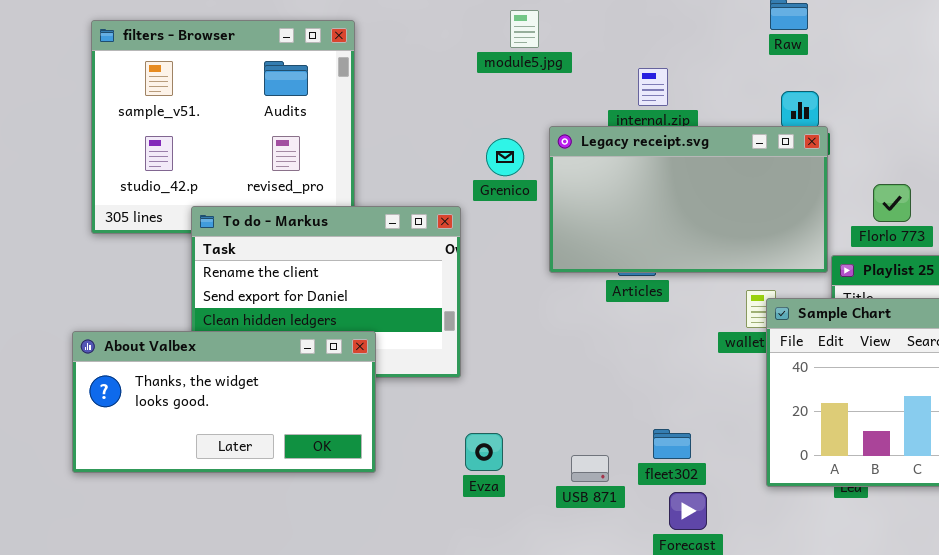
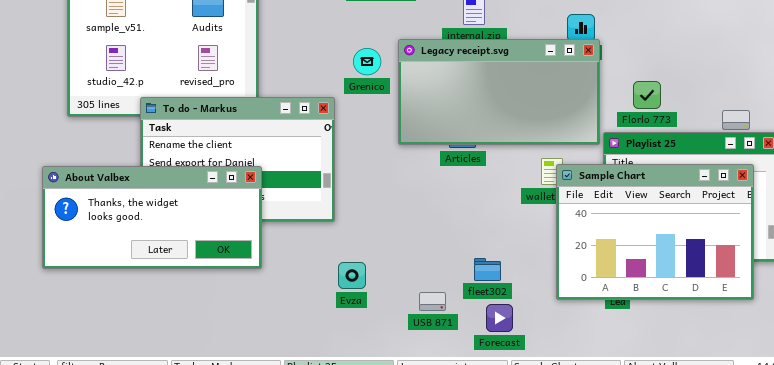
About Valbex: [72,331,376,473] -> [42,166,262,269], moved
USB 871: [571,455,609,482] -> [419,292,446,311], moved

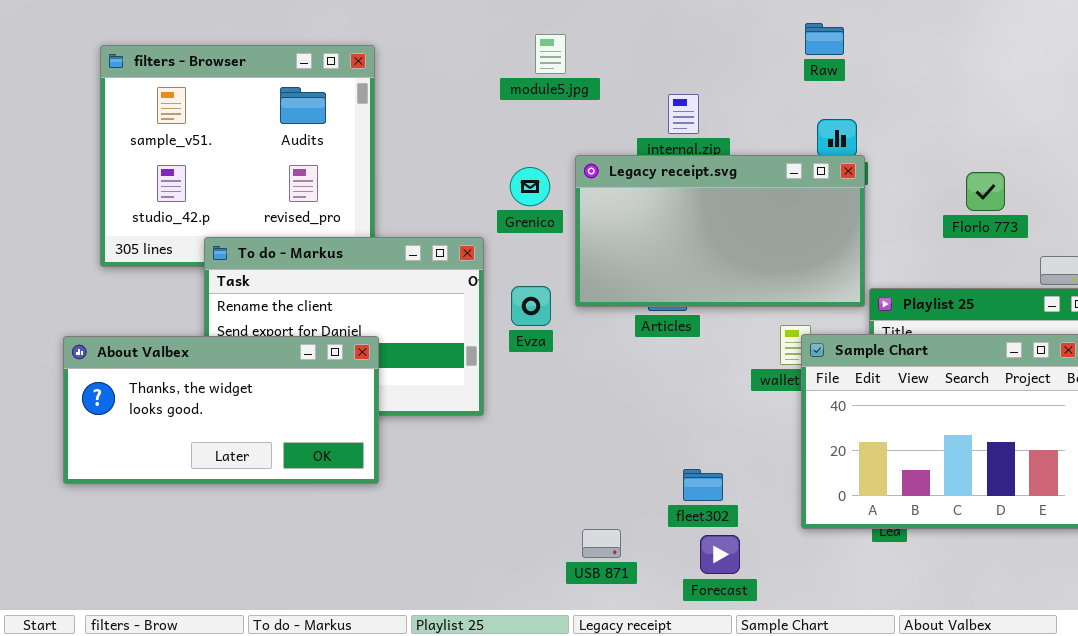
Florlo 773: [633,81,661,109] -> [966,172,1005,211], moved
Evza: [338,262,366,289] -> [511,286,551,326], moved
USB 871: [419,292,446,311] -> [582,529,621,558], moved

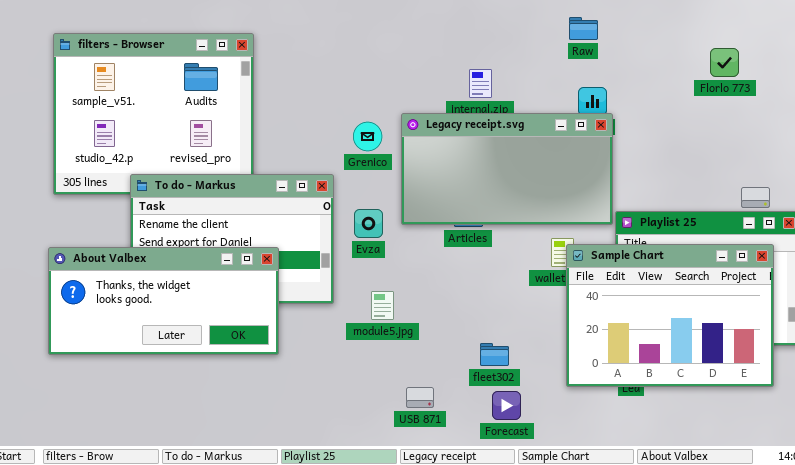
module5.jpg: [535,34,566,74] -> [371,291,394,320], moved
Florlo 773: [966,172,1005,211] -> [710,48,739,77], moved
About Valbex: [63,336,379,484] -> [48,247,279,355], moved

